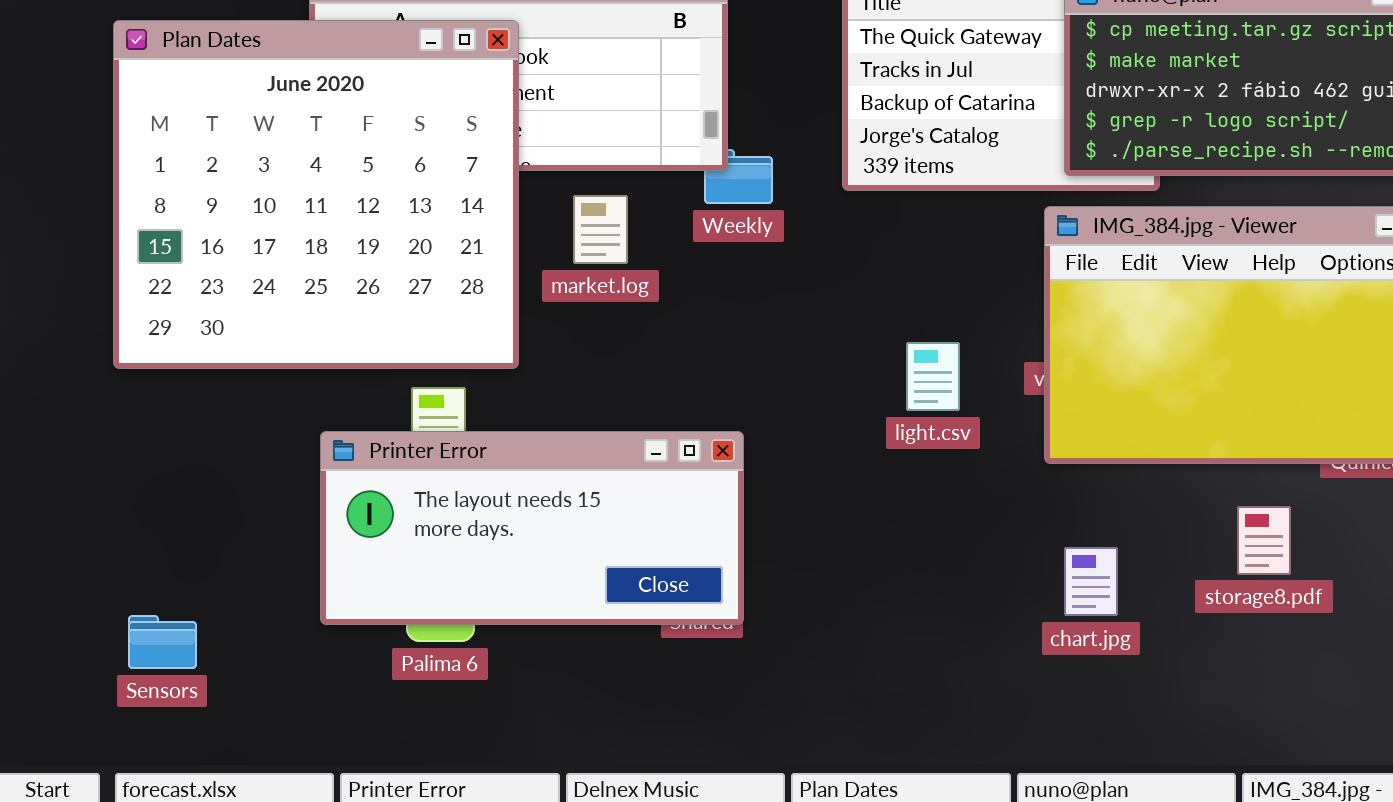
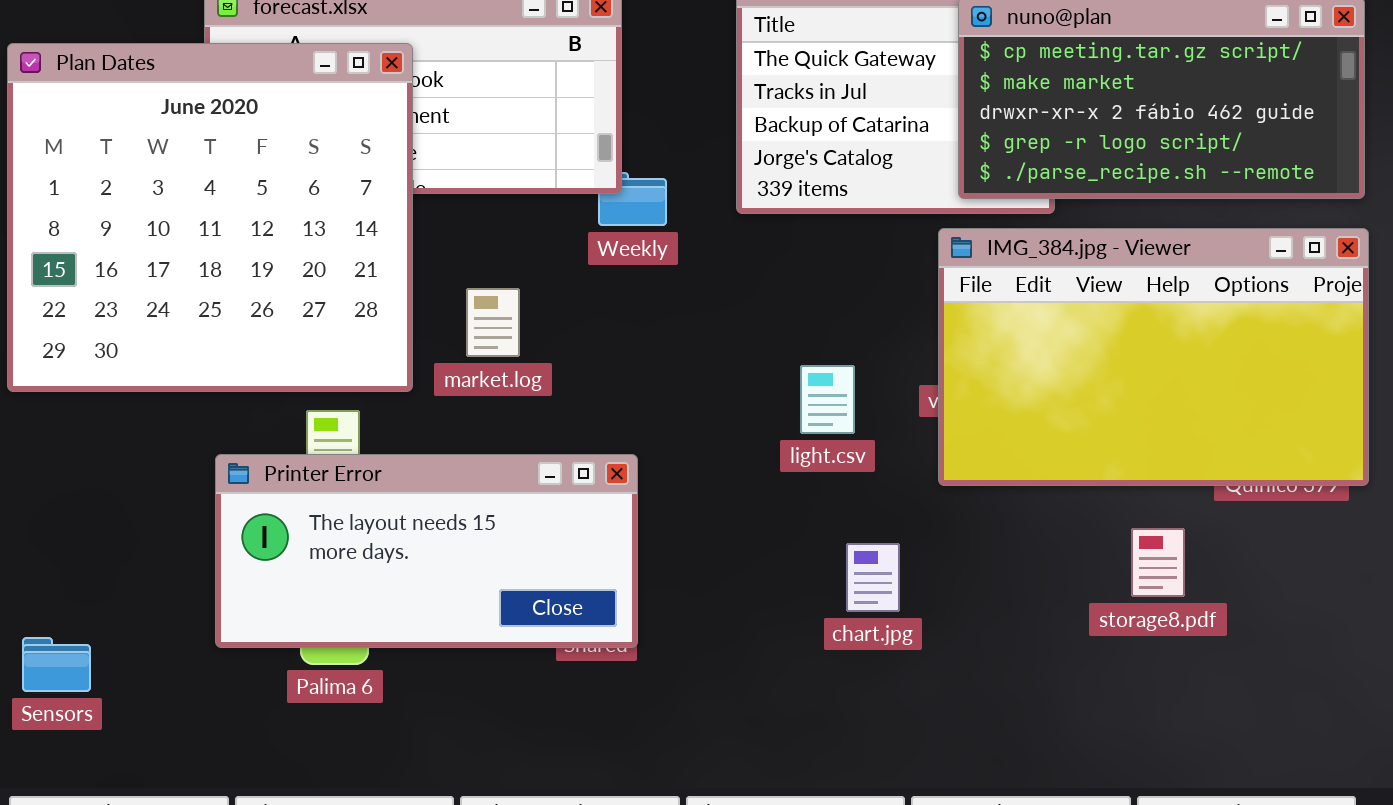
market.log: [573,195,628,264] -> [466,288,520,357], moved
chart.jpg: [1064,547,1118,616] -> [846,543,900,612], moved

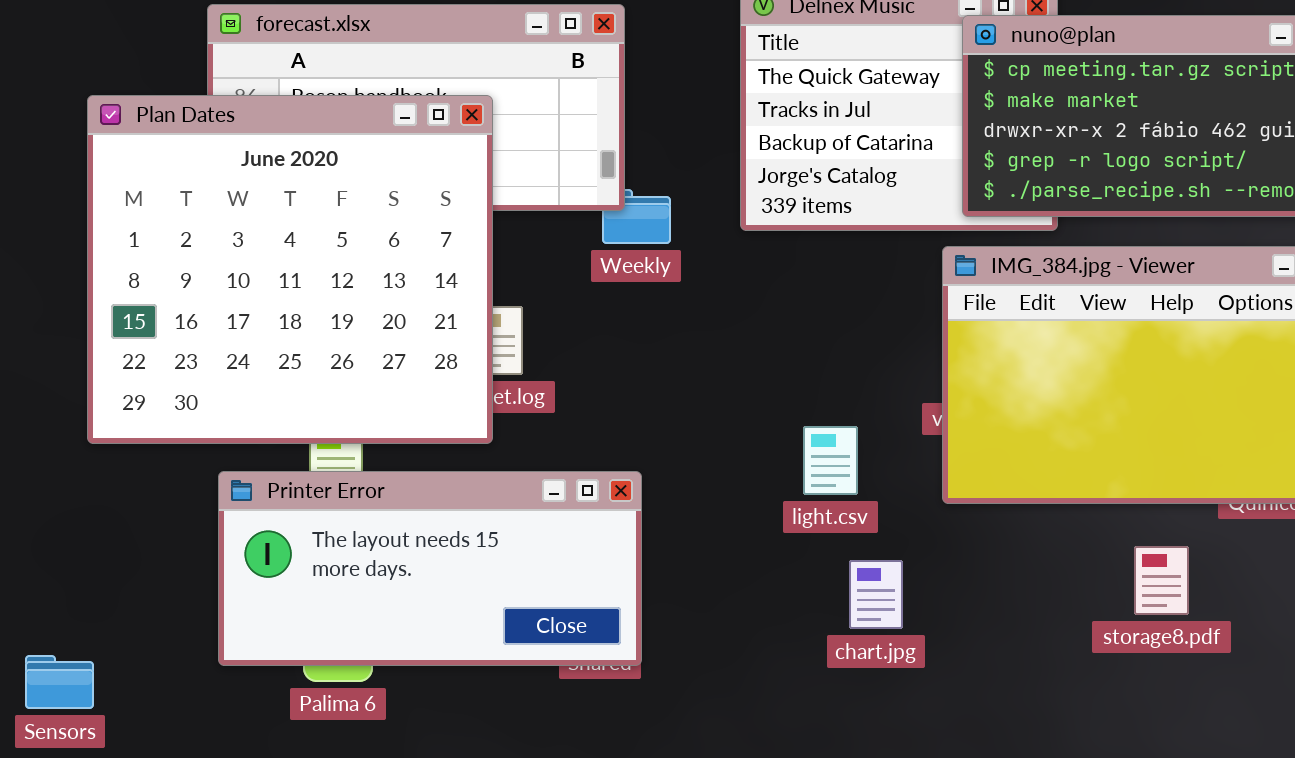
Plan Dates: [7,43,413,392] -> [87,95,493,444], moved
light.csv: [800,365,855,434] -> [803,426,858,495], moved

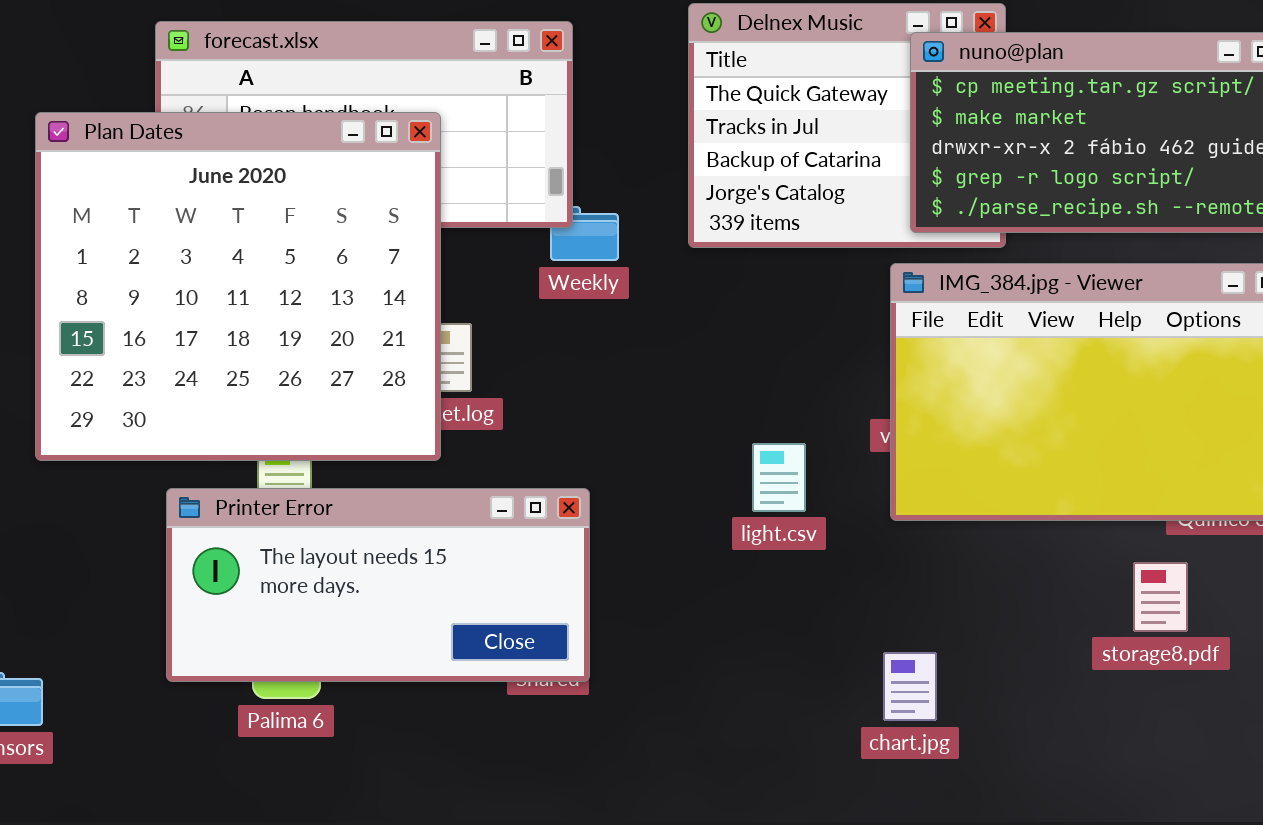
storage8.pdf: [1134,546,1189,615] -> [1133,562,1188,632], moved
chart.jpg: [849,560,903,629] -> [883,652,937,721], moved

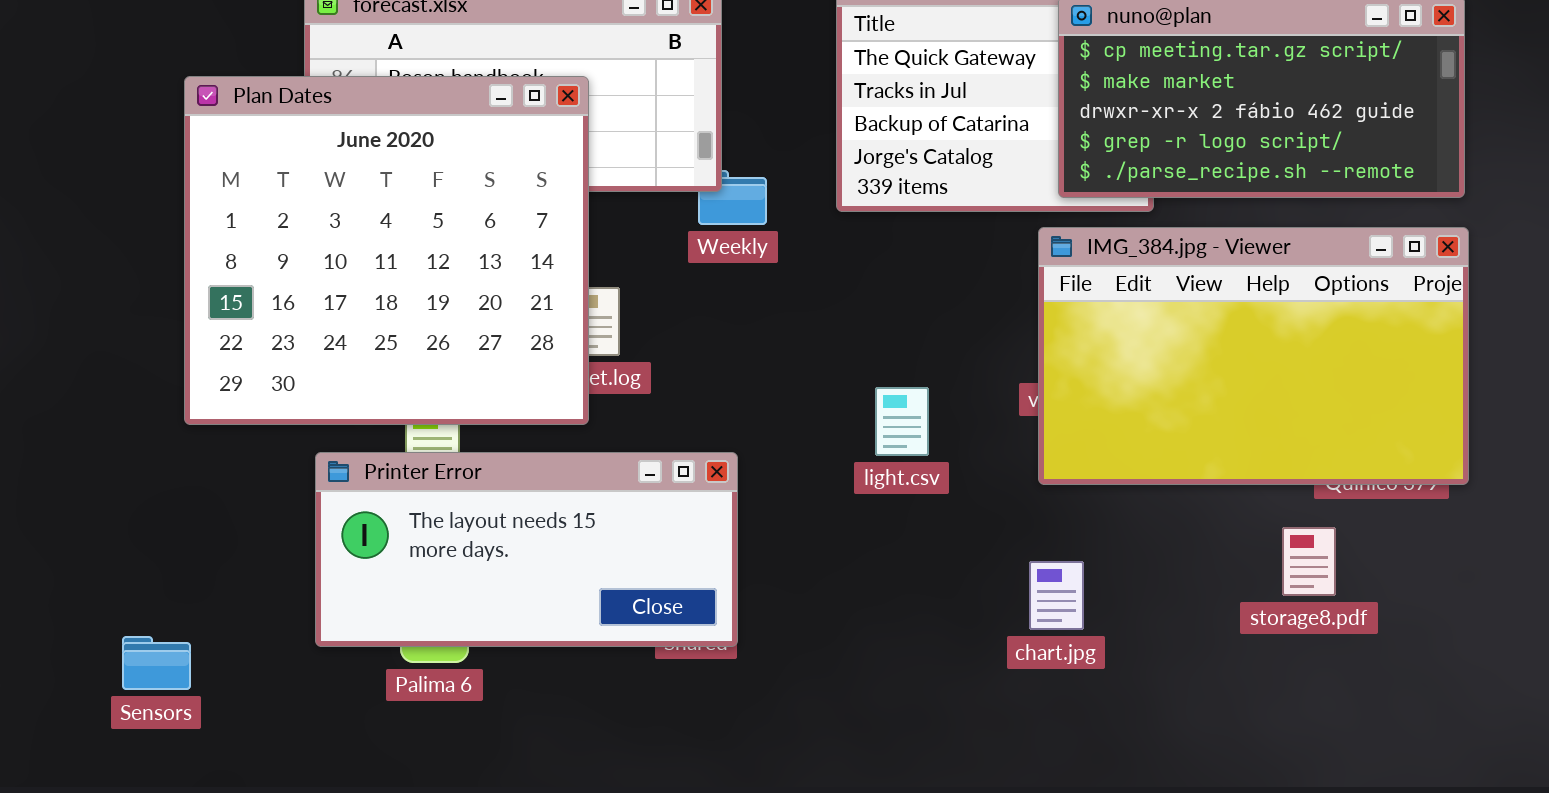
light.csv: [752,443,806,512] -> [875,387,929,456], moved
chart.jpg: [883,652,937,721] -> [1029,561,1084,630], moved

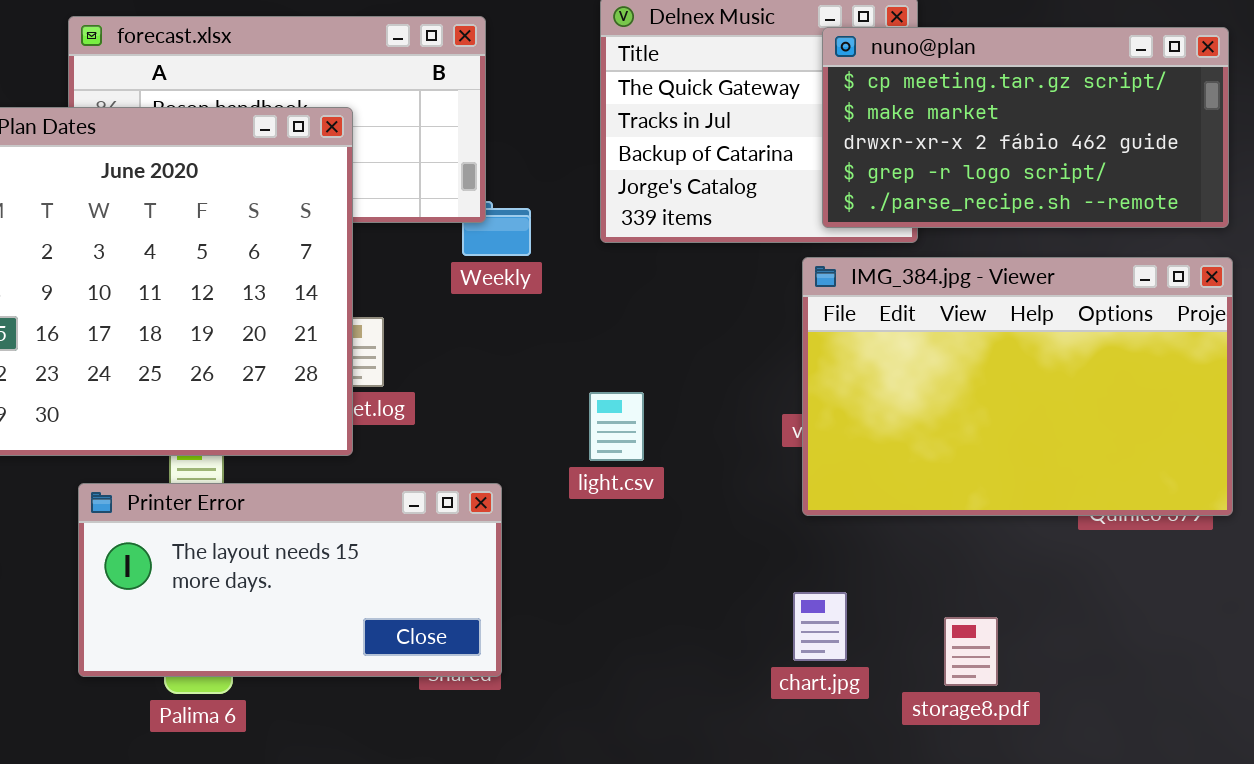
light.csv: [875,387,929,456] -> [589,392,644,461], moved
storage8.pdf: [1282,527,1336,596] -> [944,617,998,686], moved

